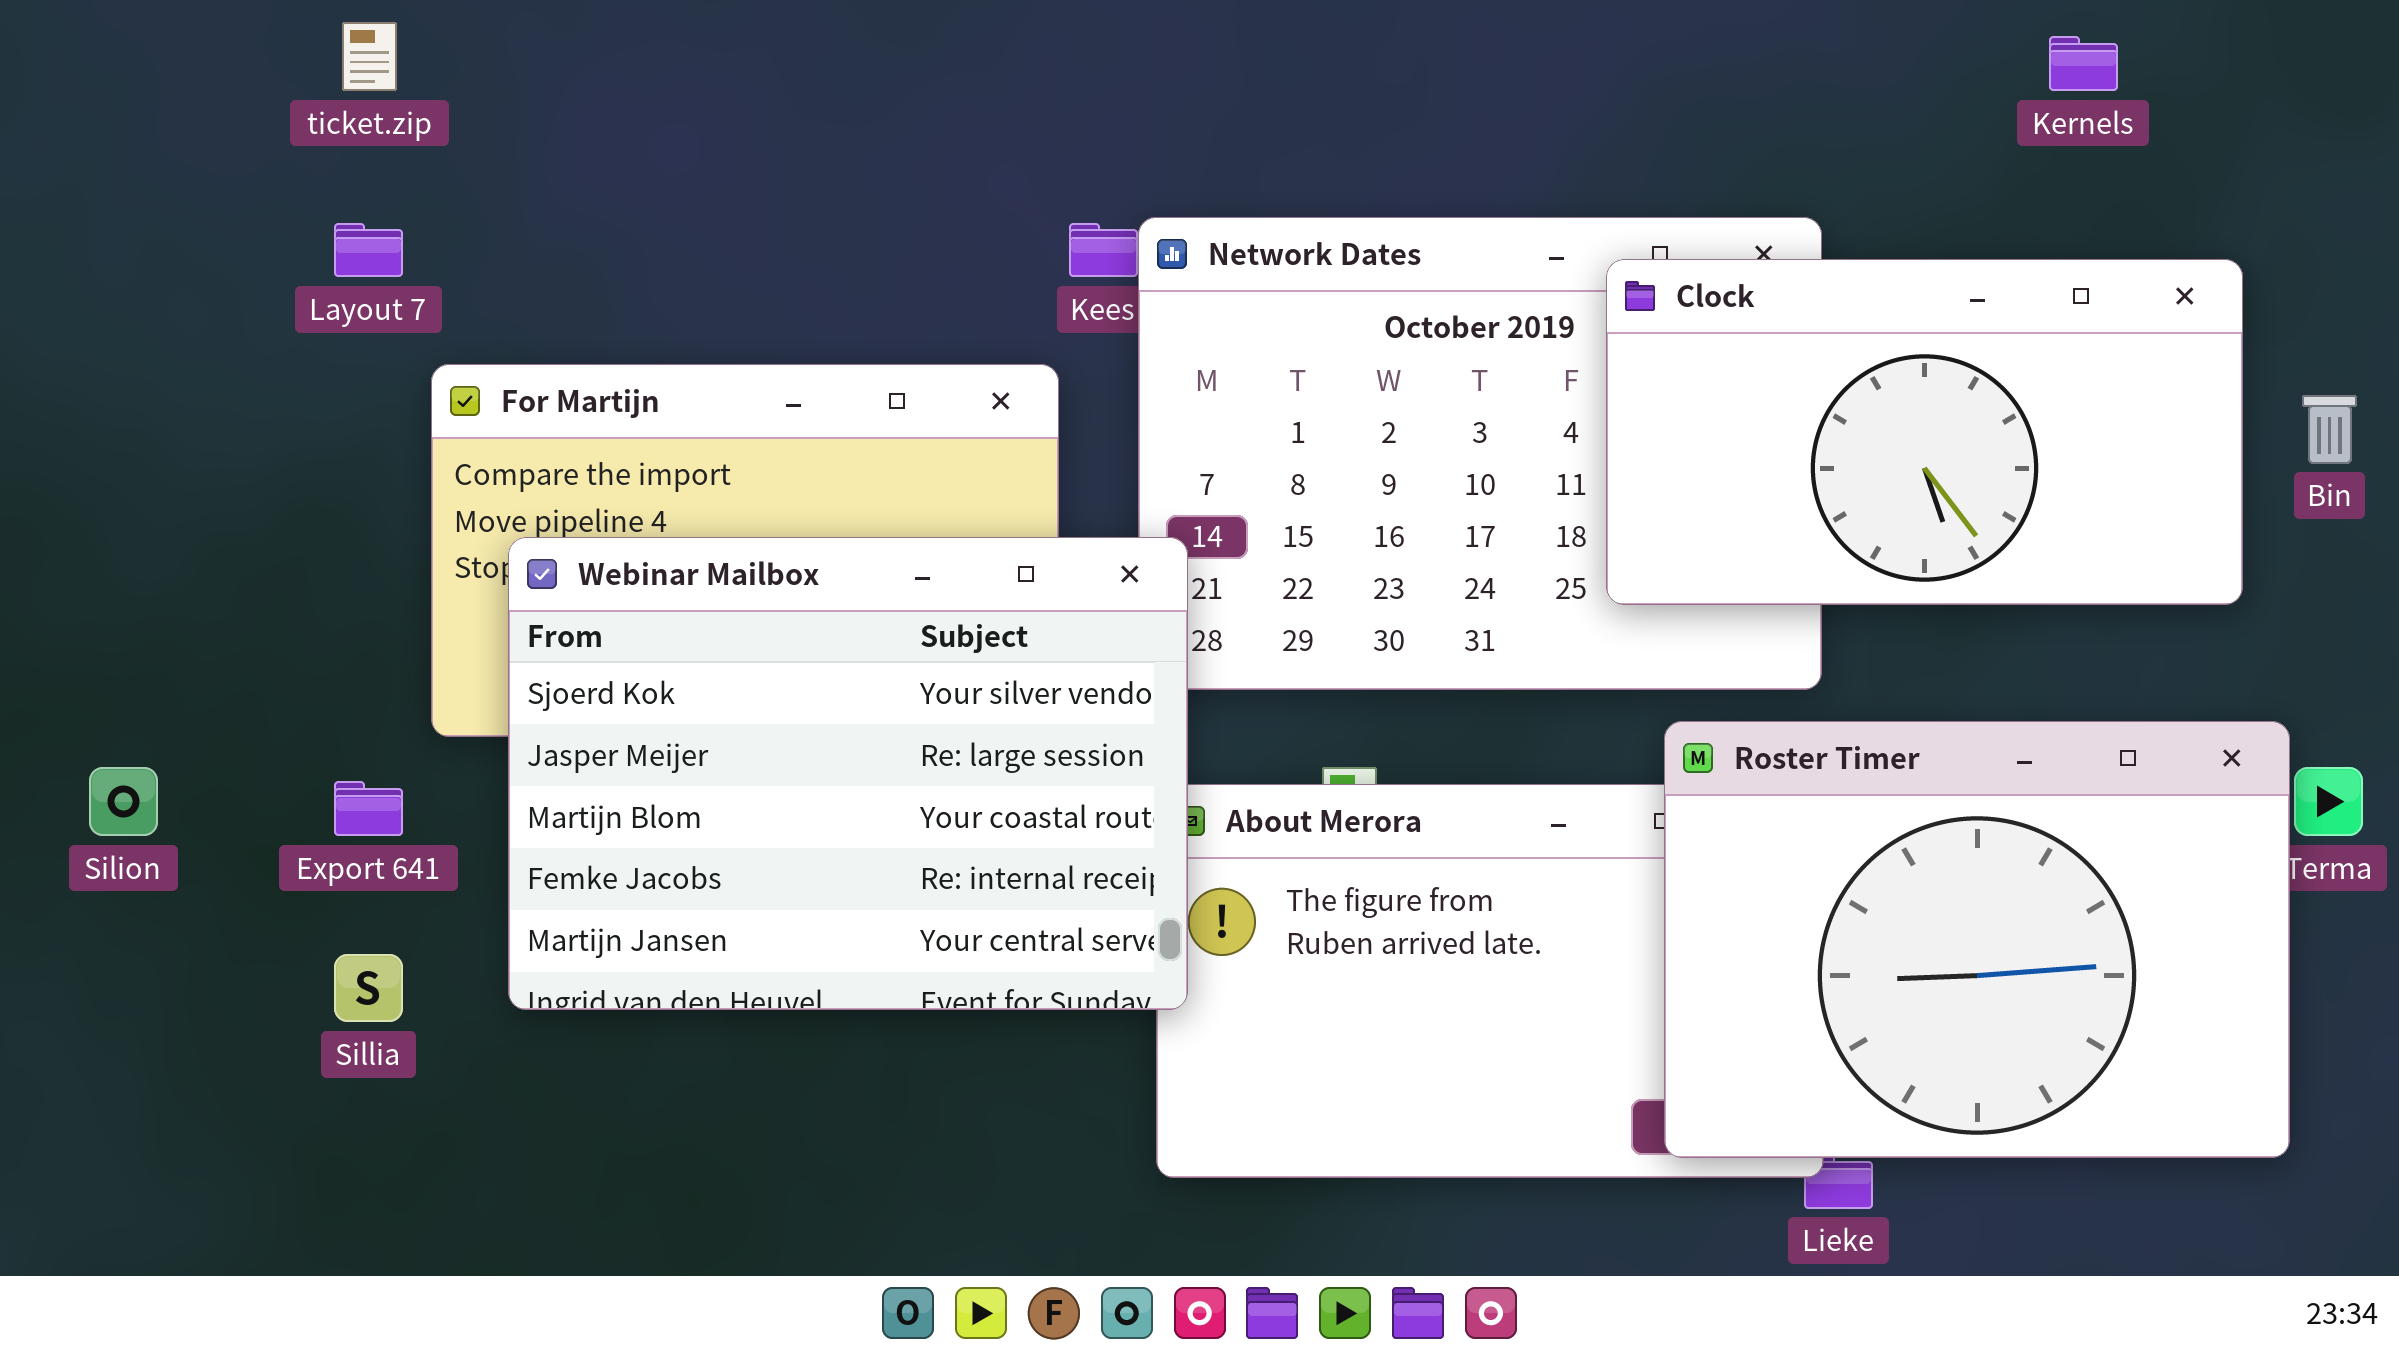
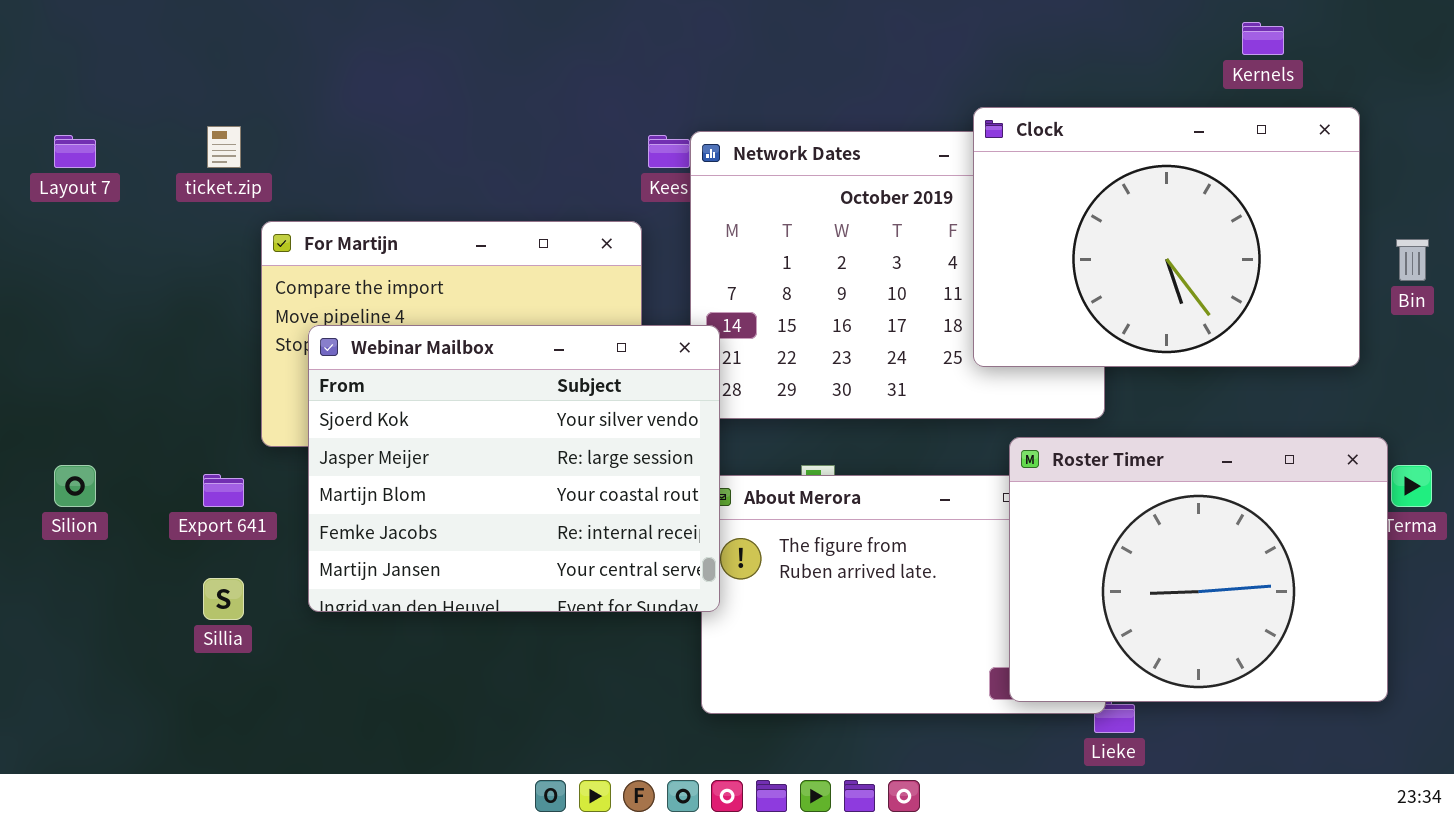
ticket.zip: [342,22,397,91] -> [207,126,241,168], moved
Layout 7: [334,223,403,277] -> [54,135,96,168], moved
Clock: [1606,259,2243,605] -> [973,107,1360,367], resized

